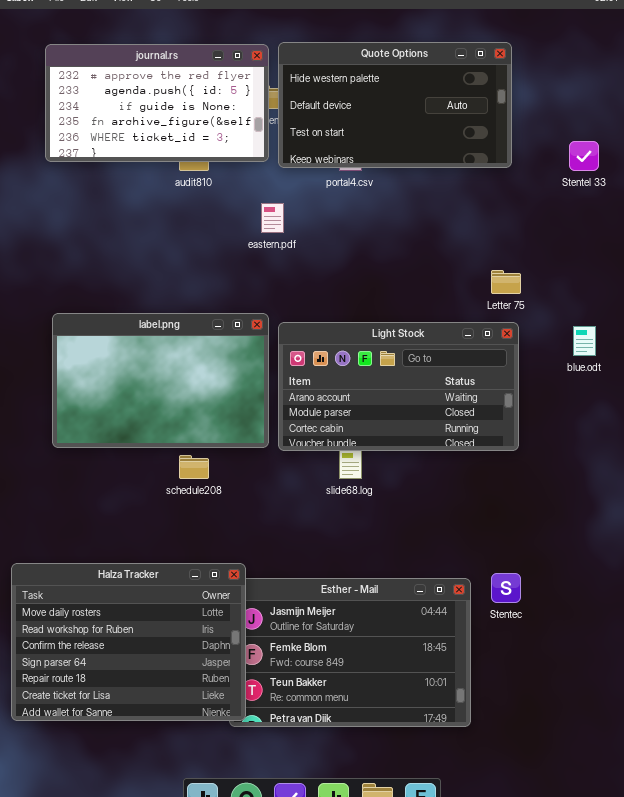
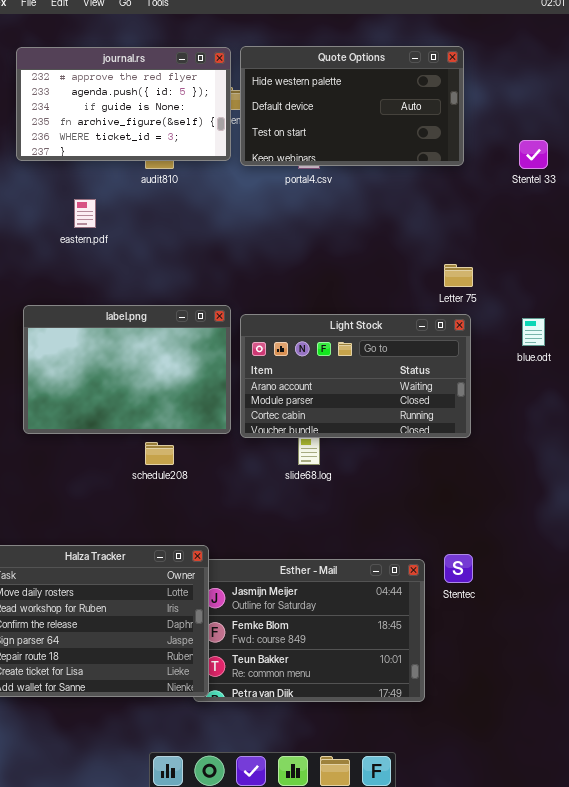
eastern.pdf: [261,203,284,233] -> [74,199,96,228], moved

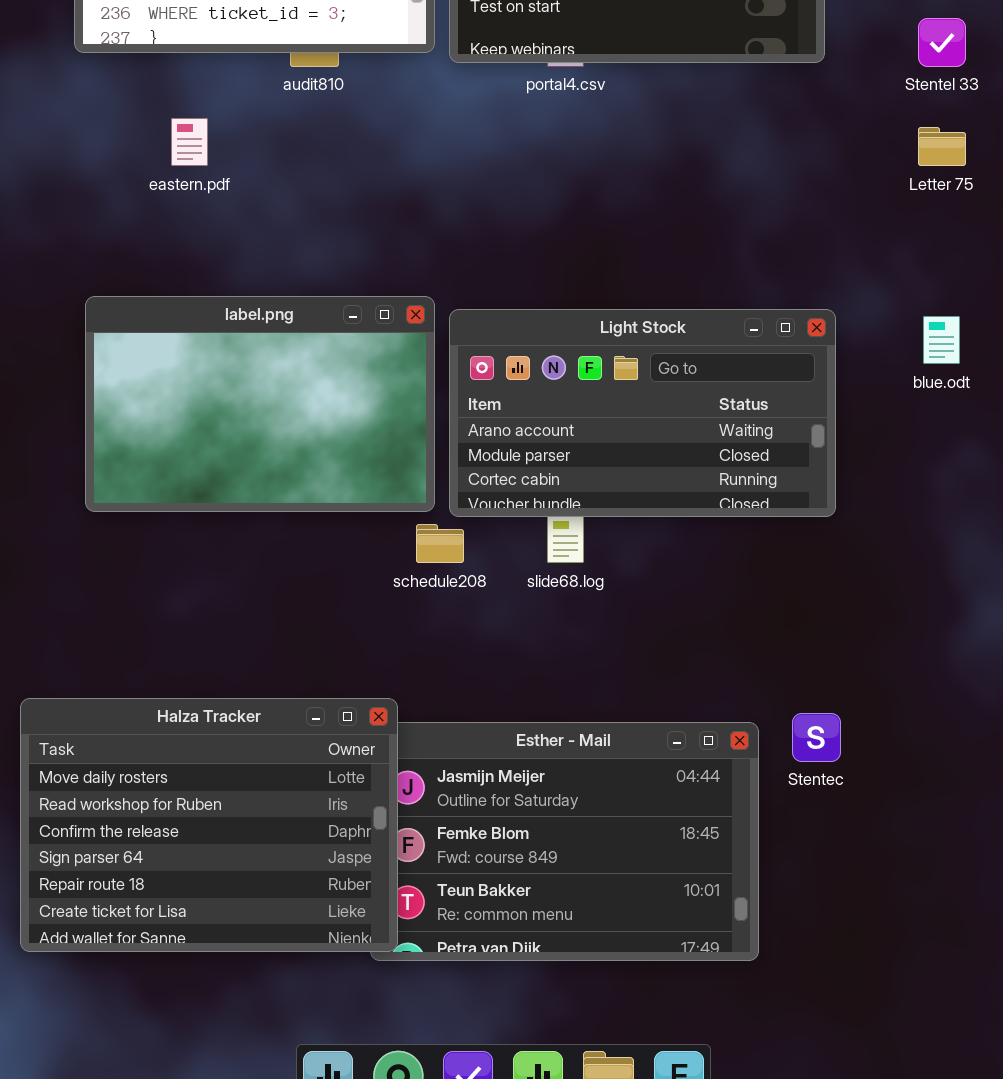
Letter 75: [444,264,473,287] -> [918,127,966,166], moved
schedule208: [145,442,174,465] -> [416,524,464,563], moved

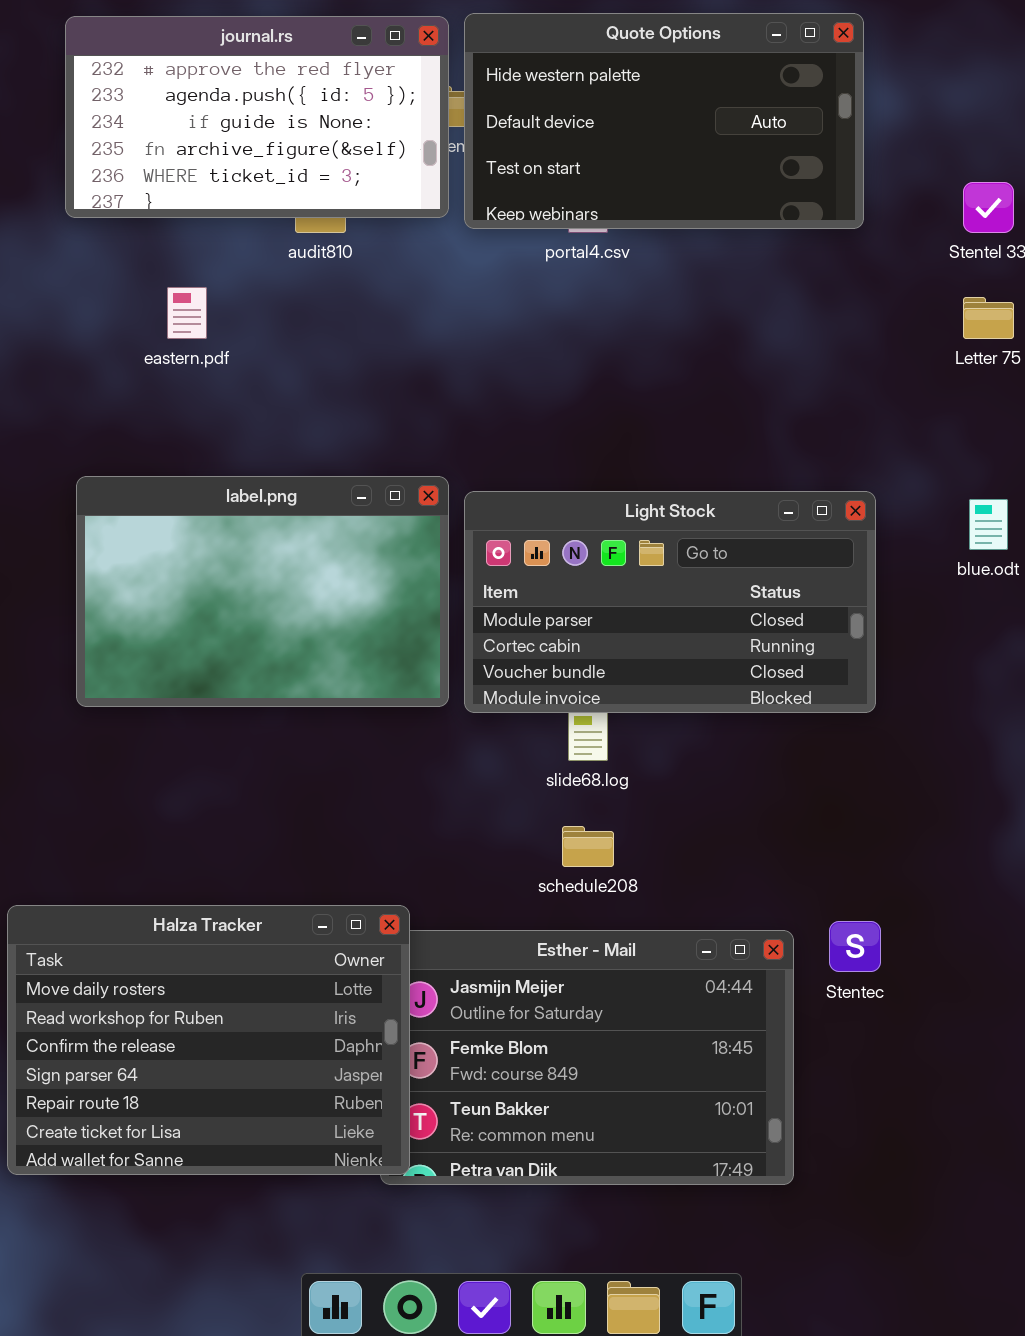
Light Stock: [449,309,836,517] -> [464,491,876,713], scrolled down 1 row
schedule208: [416,524,464,563] -> [562,826,614,867], moved

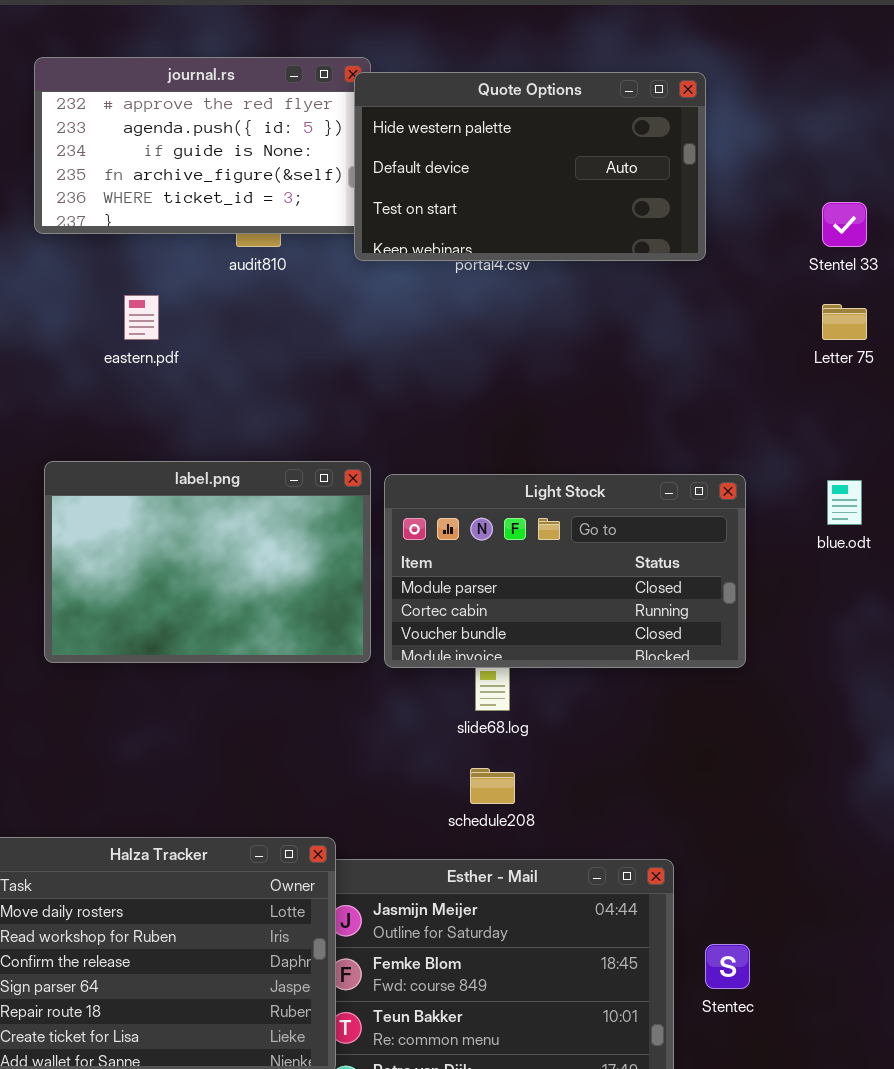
Quote Options: [464,13,864,229] -> [354,72,706,261], moved
Stentec: [829,921,881,972] -> [705,944,750,989], moved

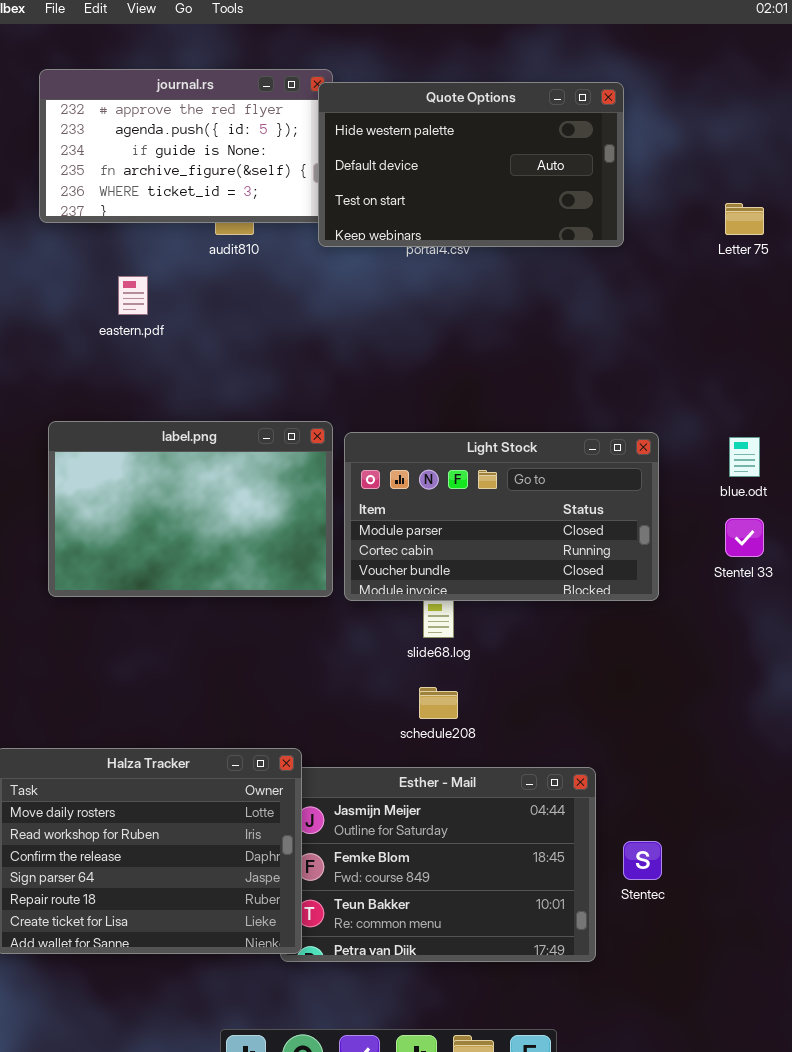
Stentel 33: [822,202,867,247] -> [725,518,764,557], moved
Letter 75: [822,304,867,340] -> [725,203,764,235], moved

